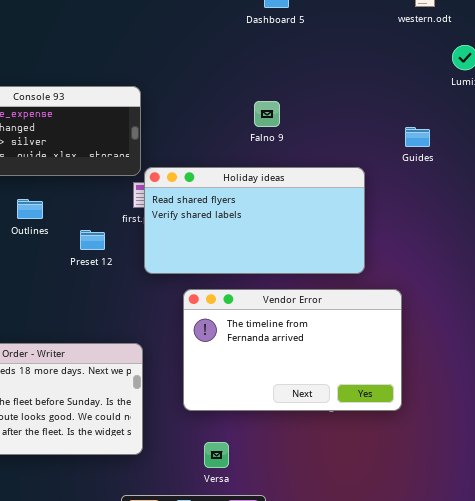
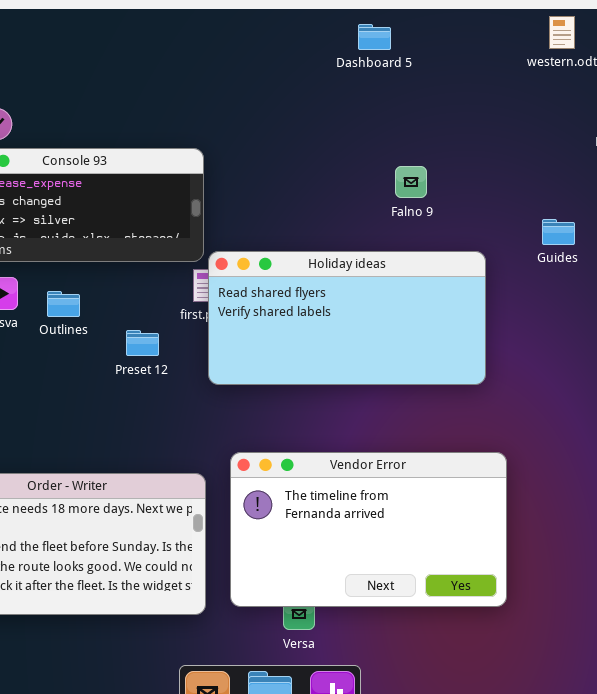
Falno 9: [254,101,280,127] -> [395,166,427,198], moved
Guides: [405,127,430,147] -> [542,219,575,245], moved
Vendor Error: [183,289,402,411] -> [230,452,507,607], moved

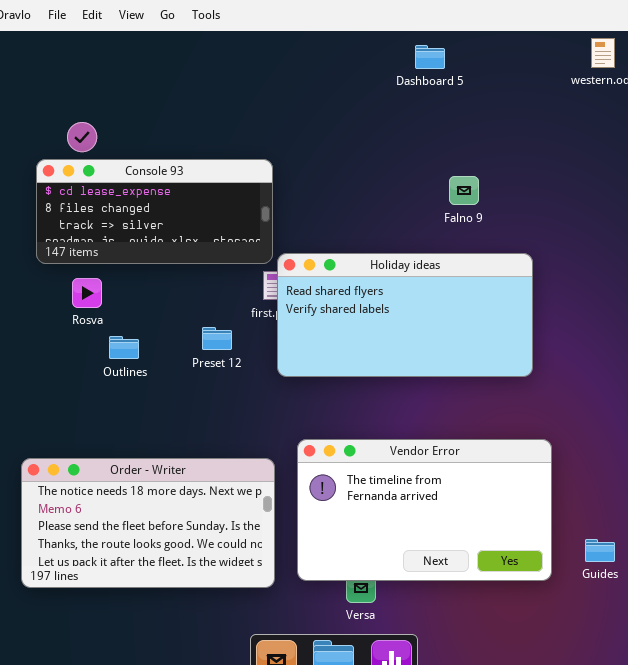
Guides: [542,219,575,245] -> [585,539,615,562], moved
Outlines: [47,291,80,317] -> [109,336,139,359], moved

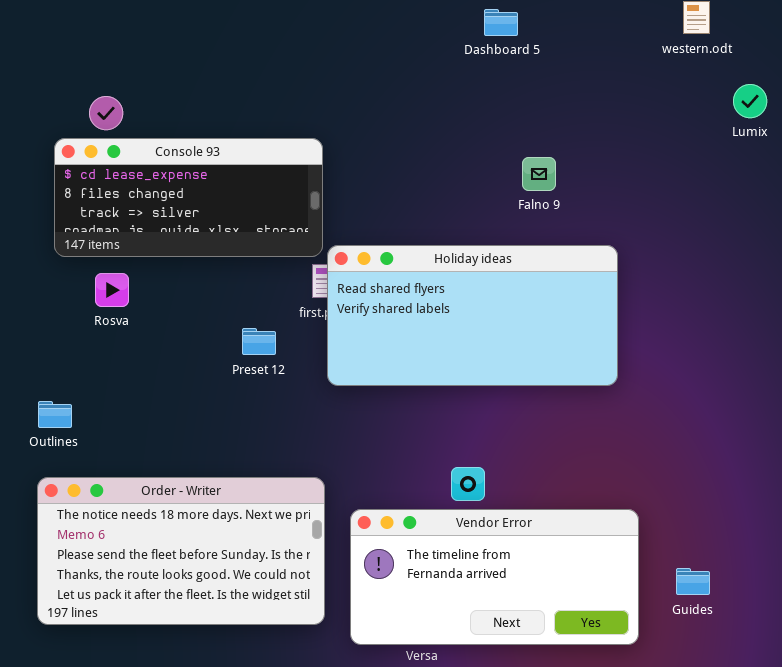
Outlines: [109,336,139,359] -> [38,401,72,428], moved
Vendor Error: [297,439,552,581] -> [350,509,639,645], moved, resized

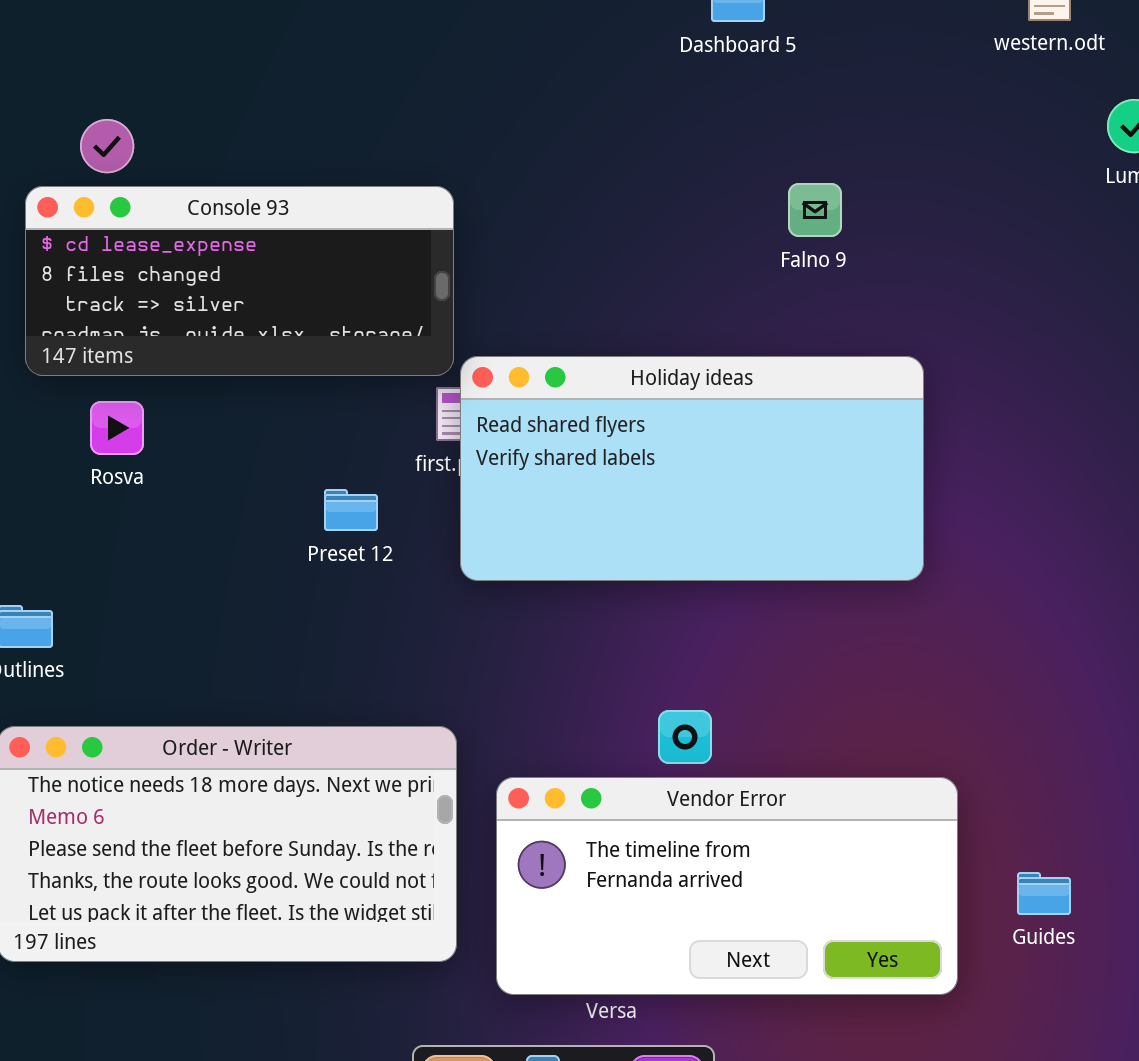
Falno 9: [522,157,556,191] -> [788,183,842,237], moved

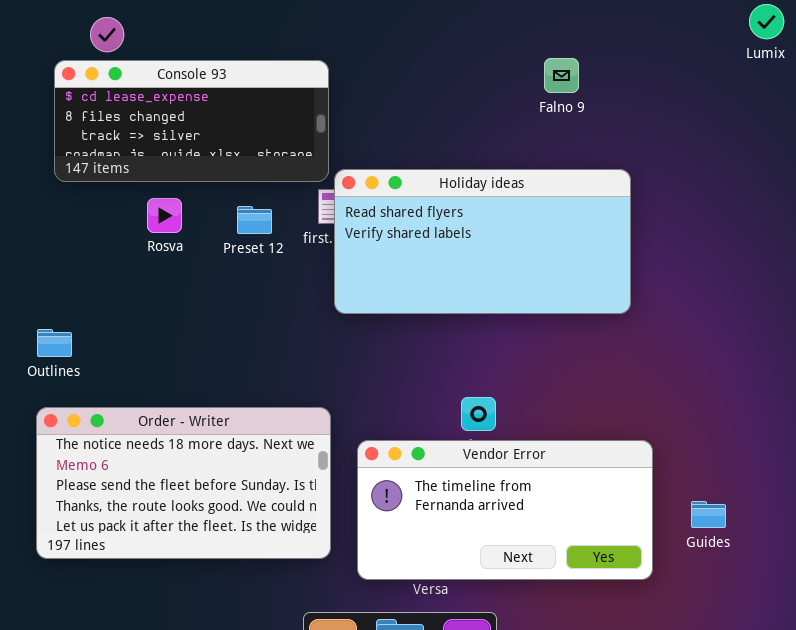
Rosva: [90,401,144,455] -> [147,198,182,233], moved
Preset 12: [324,489,378,531] -> [237,206,272,234], moved

